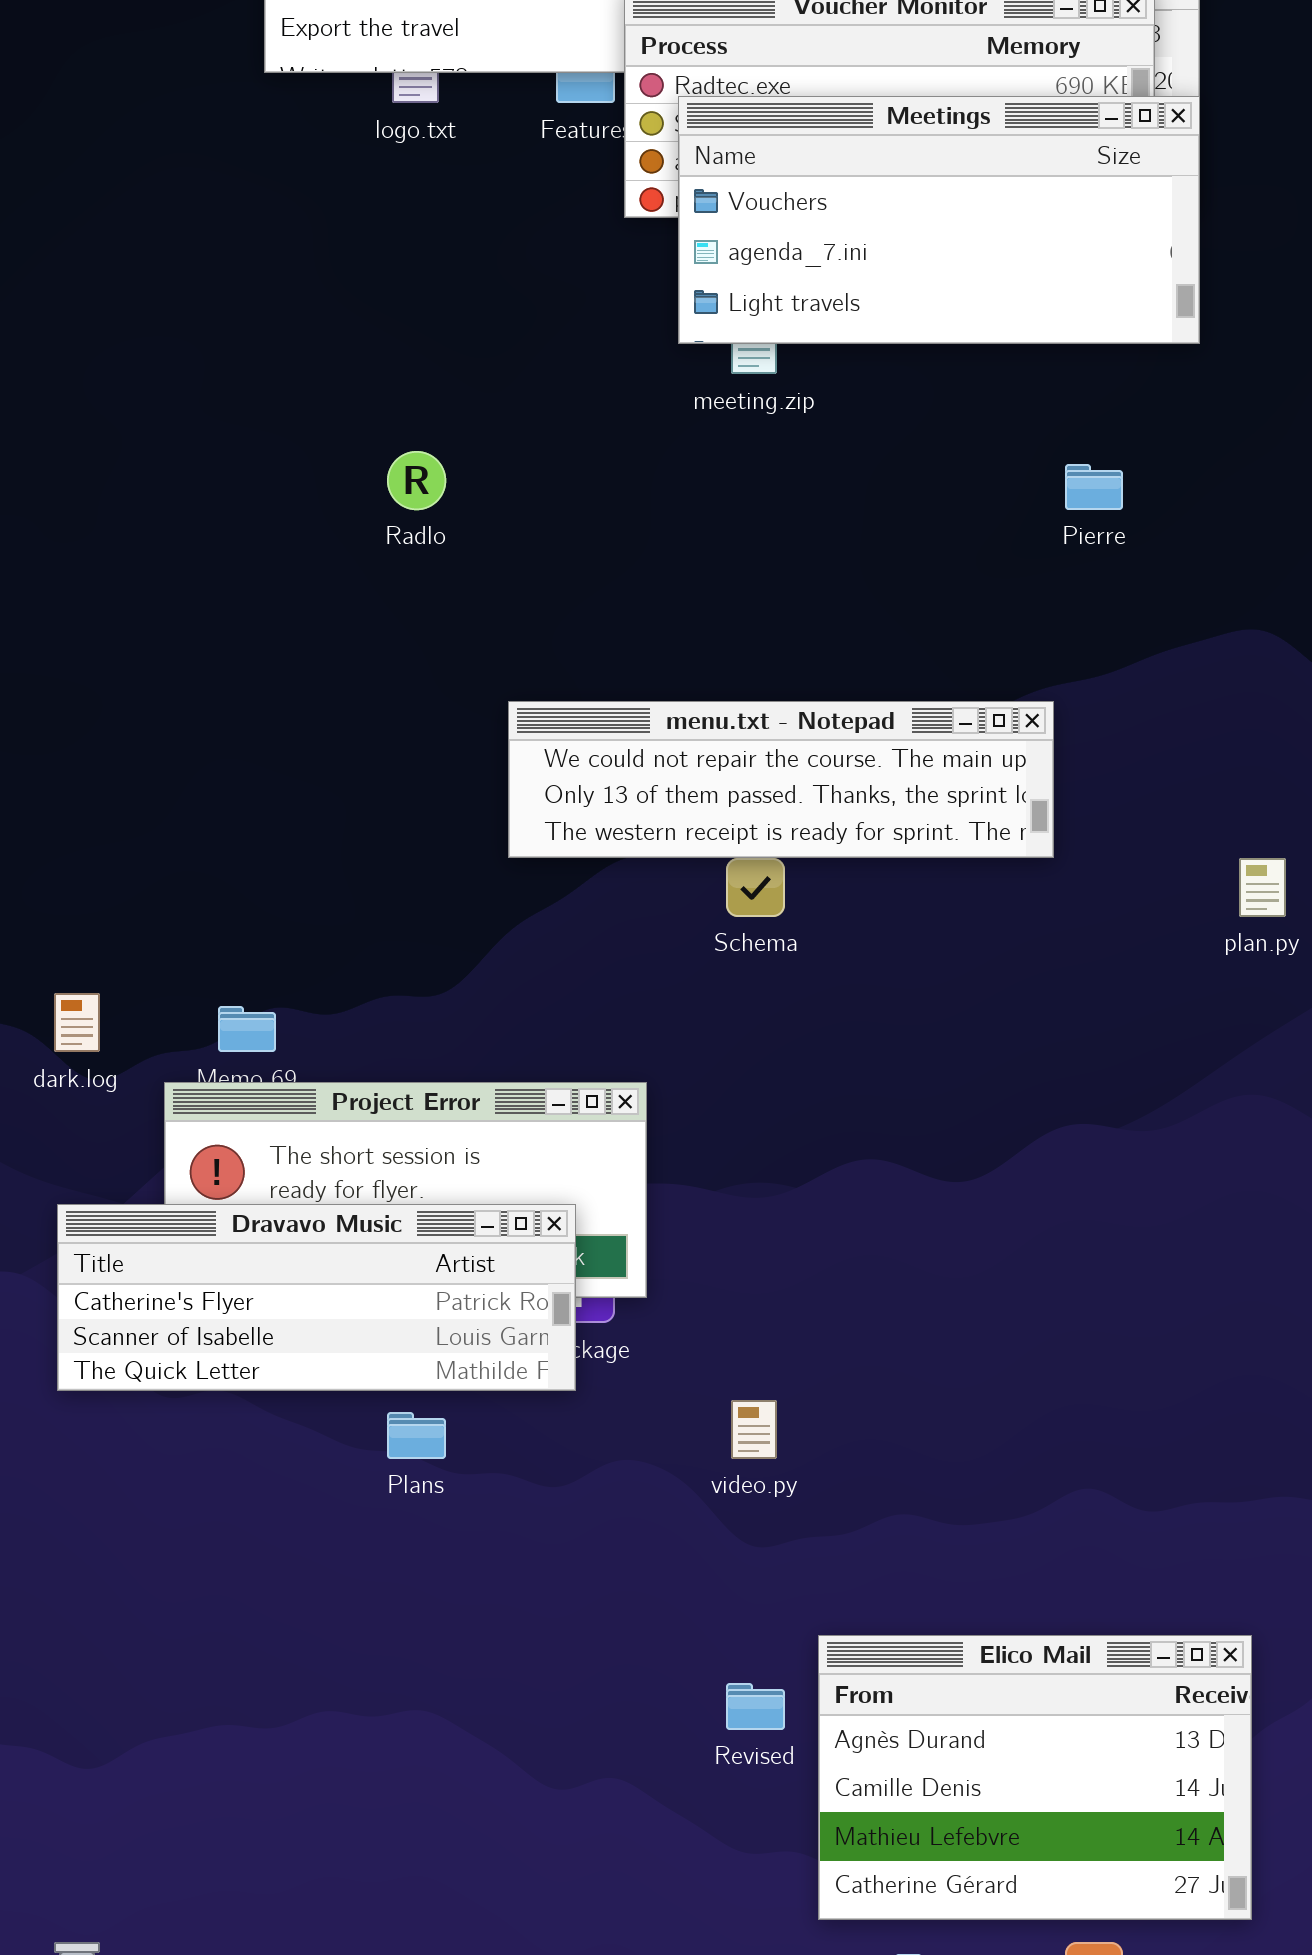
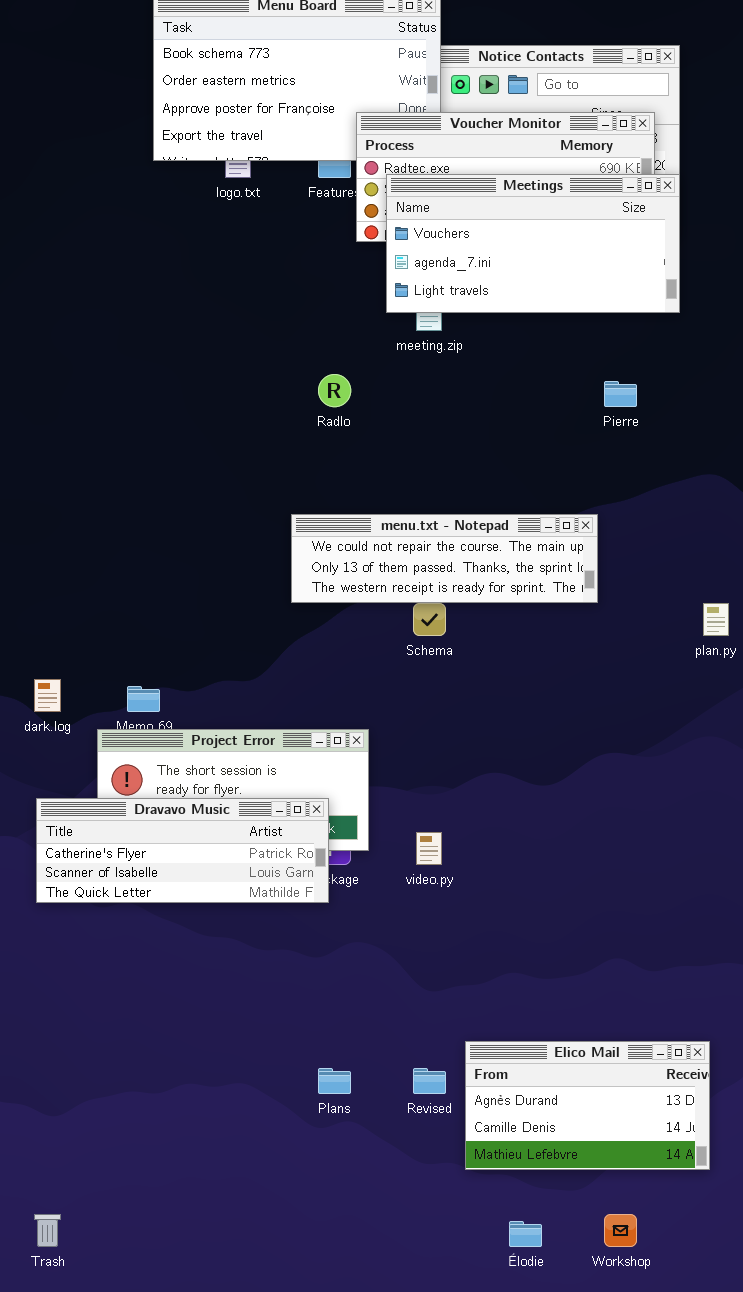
Radlo: [387,451,446,510] -> [318,374,351,407], moved
video.py: [731,1400,777,1459] -> [416,832,442,865], moved
Plans: [387,1412,446,1459] -> [318,1068,351,1094], moved
Elico Mail: [818,1635,1252,1920] -> [465,1041,710,1170], resized

